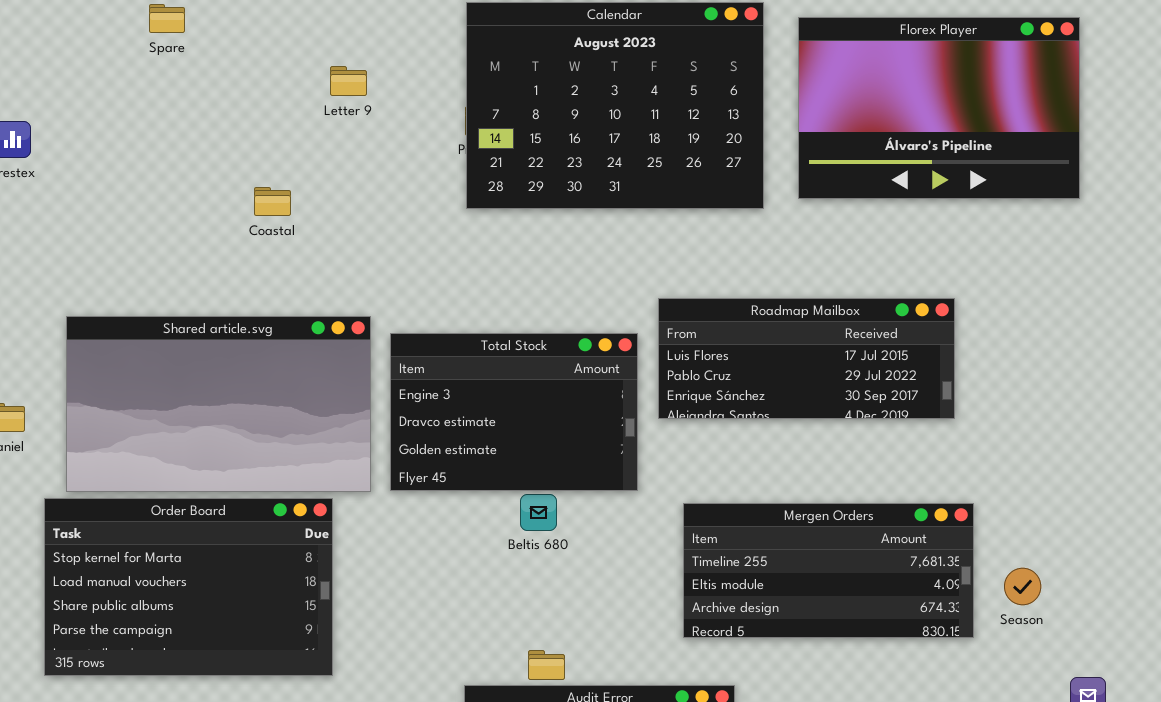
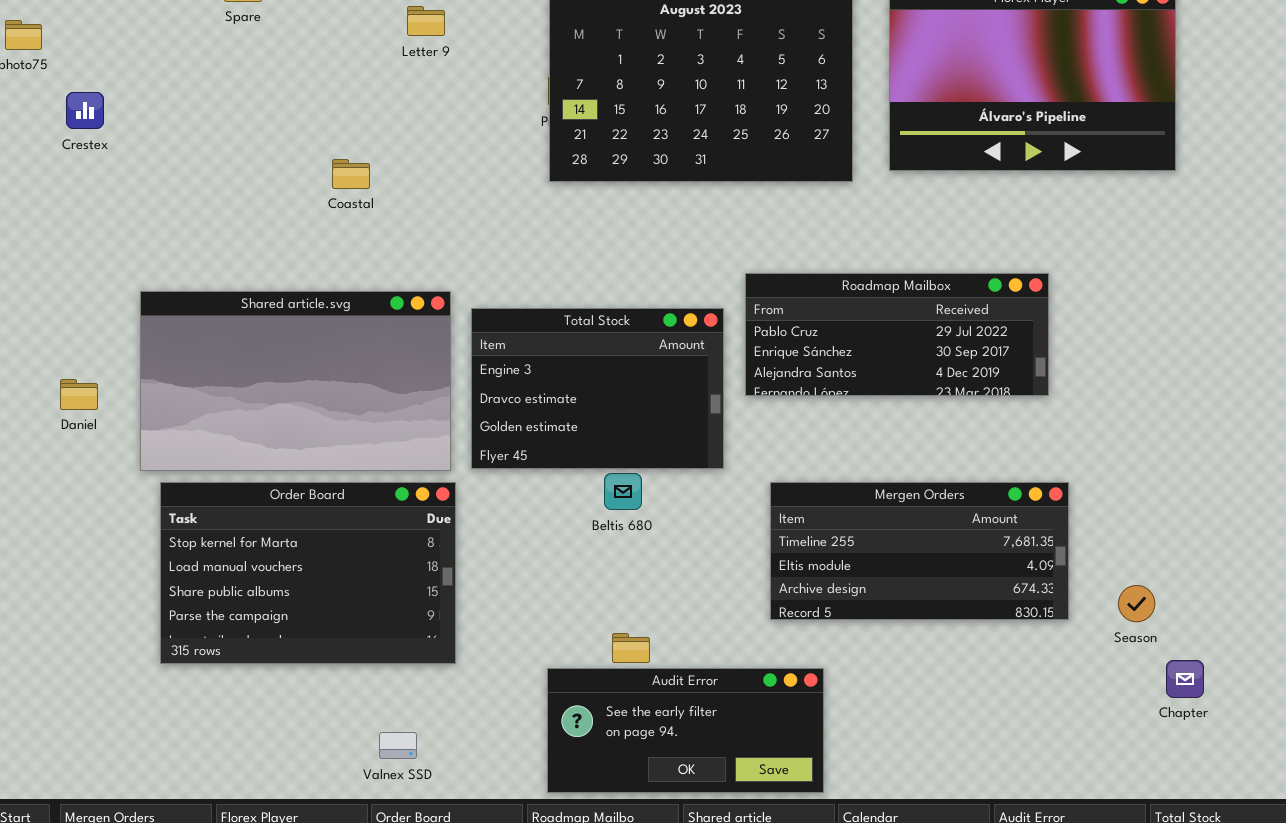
Letter 9: [330,66,367,96] -> [407,6,445,36], moved
Roadmap Mailbox: [658,298,955,419] -> [745,273,1049,396], scrolled down 1 row
Order Board: [44,498,333,676] -> [160,482,456,664], moved
Season: [1004,568,1041,605] -> [1118,585,1155,622], moved

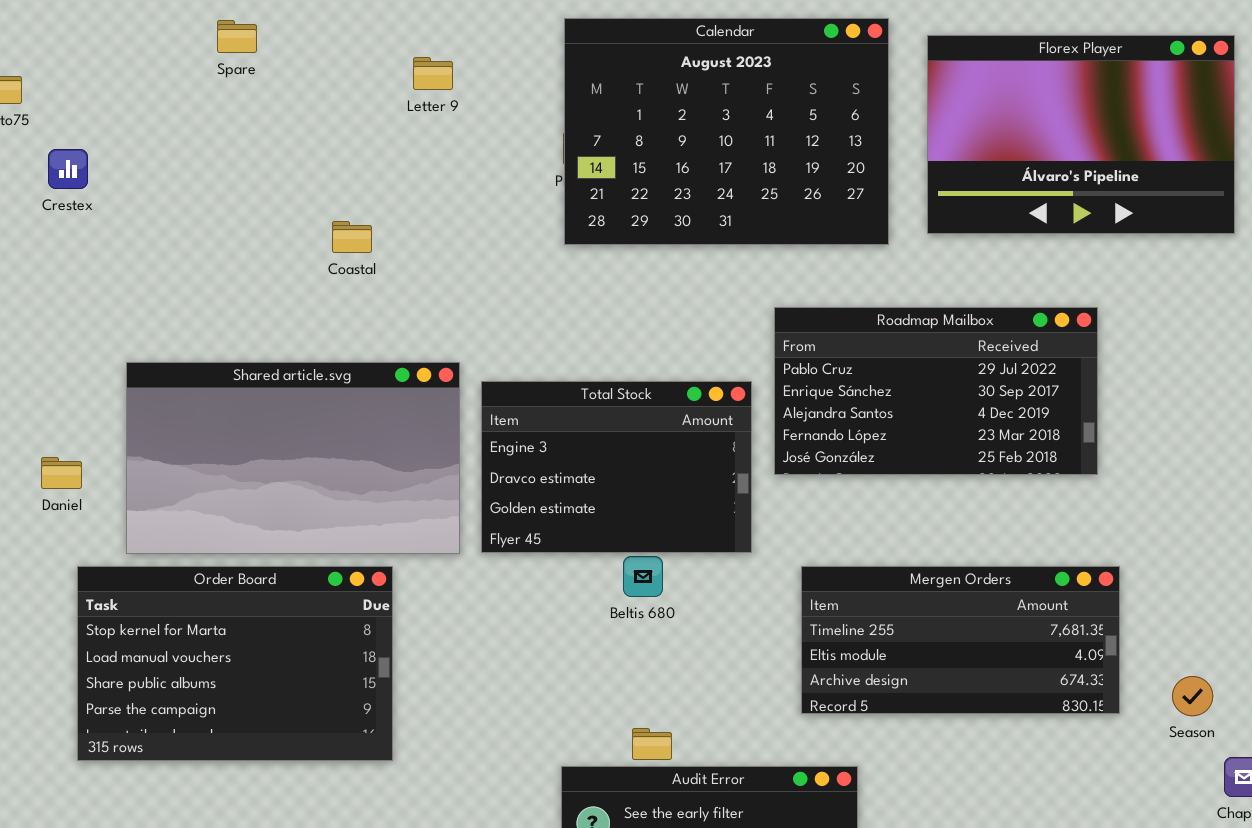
Roadmap Mailbox: [745,273,1049,396] -> [774,307,1098,475], resized
Order Board: [160,482,456,664] -> [77,566,393,761], moved

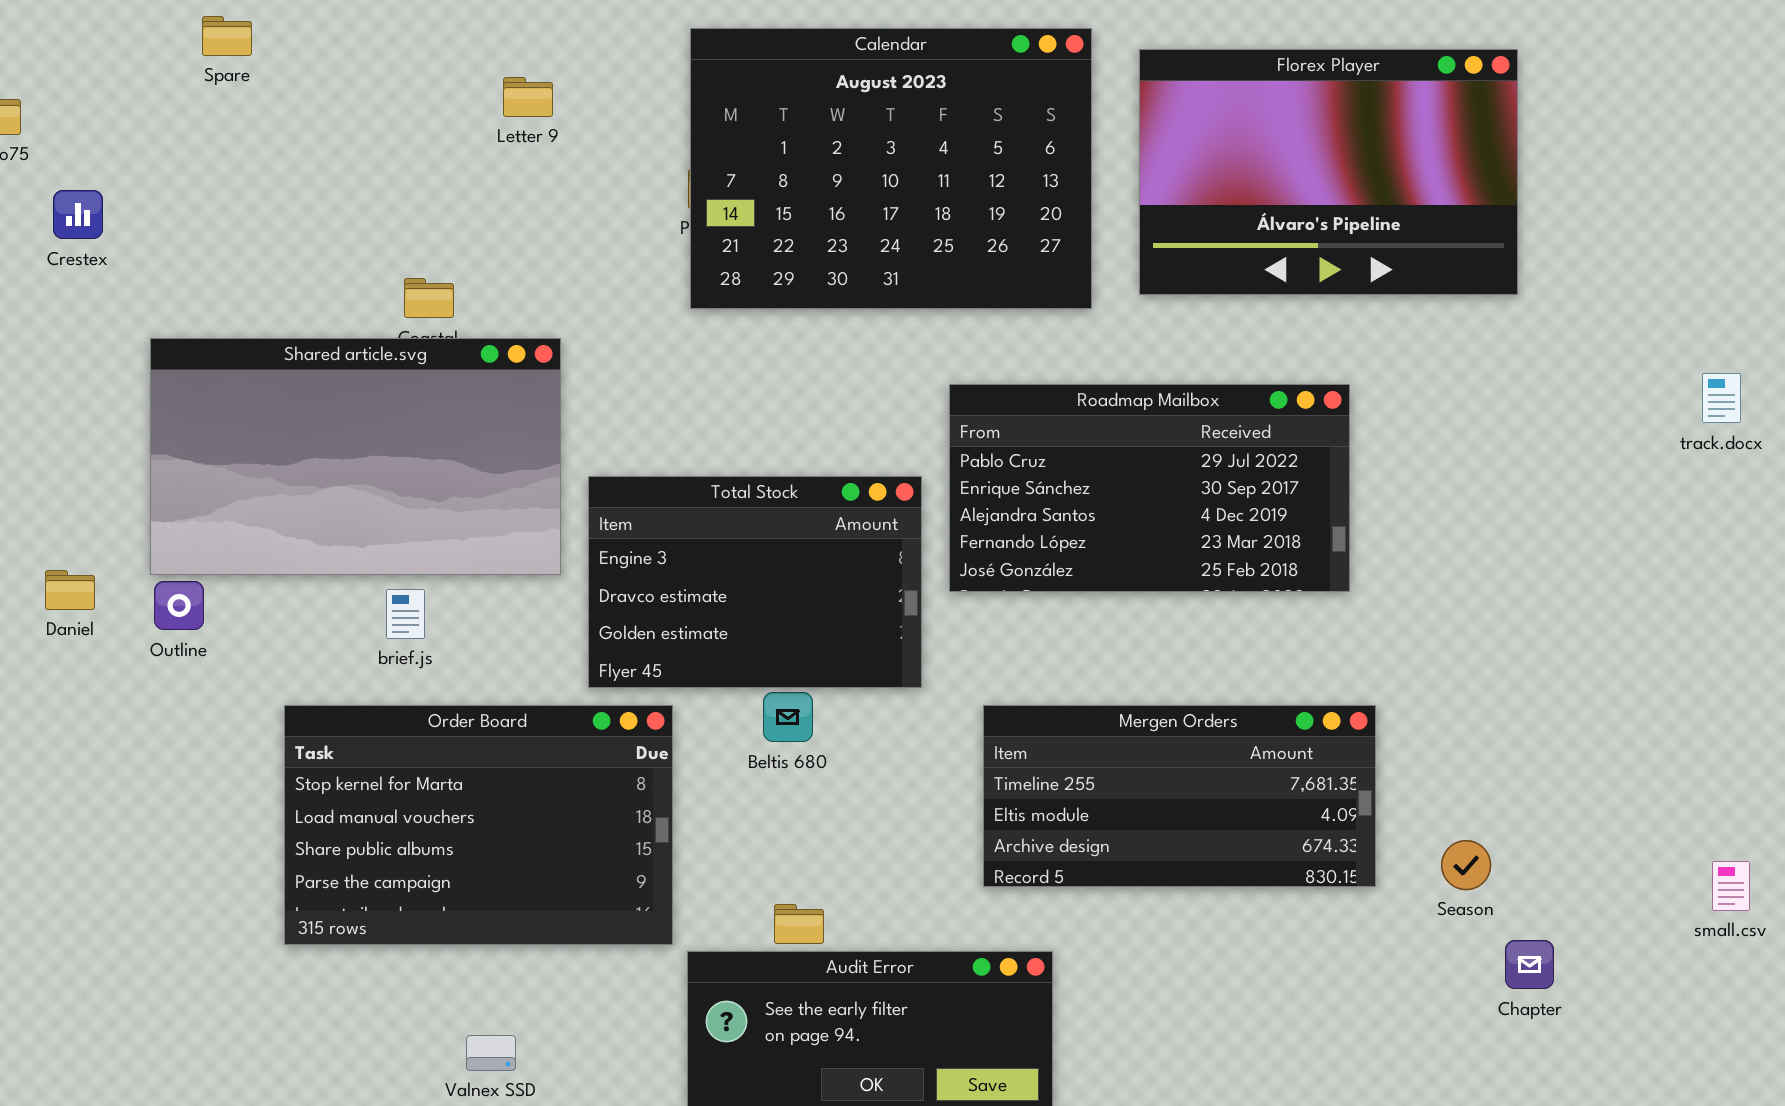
Spare: [217,20,257,53] -> [202,16,252,56], moved
Shared article.svg: [126,362,460,554] -> [150,338,561,575], moved
Order Board: [77,566,393,761] -> [284,705,673,945], moved

